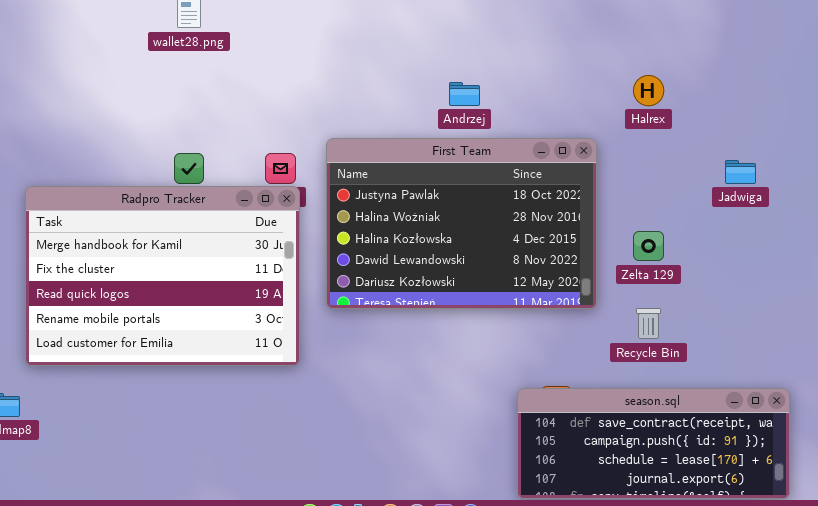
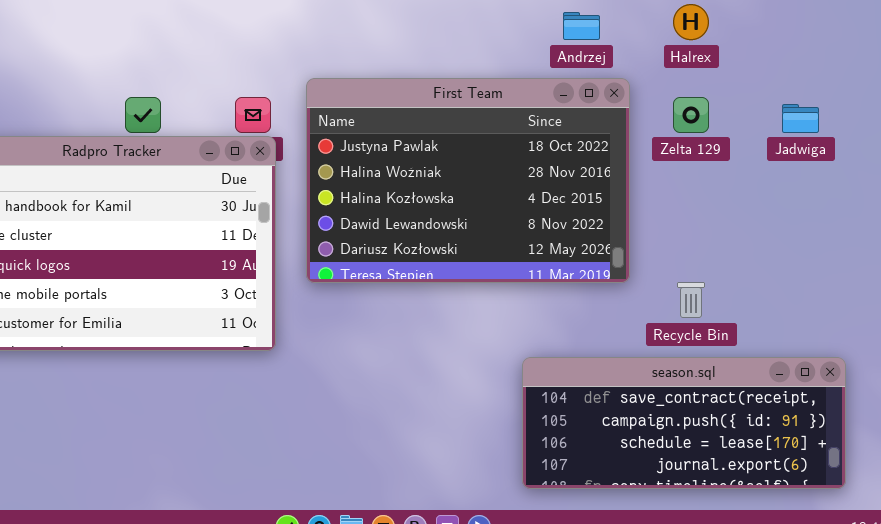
Andrzej: [449,82,480,106] -> [563,12,600,40], moved
Zelta 129: [633,231,664,261] -> [673,97,709,133], moved
season.sql: [517,388,790,499] -> [522,357,846,489], moved

